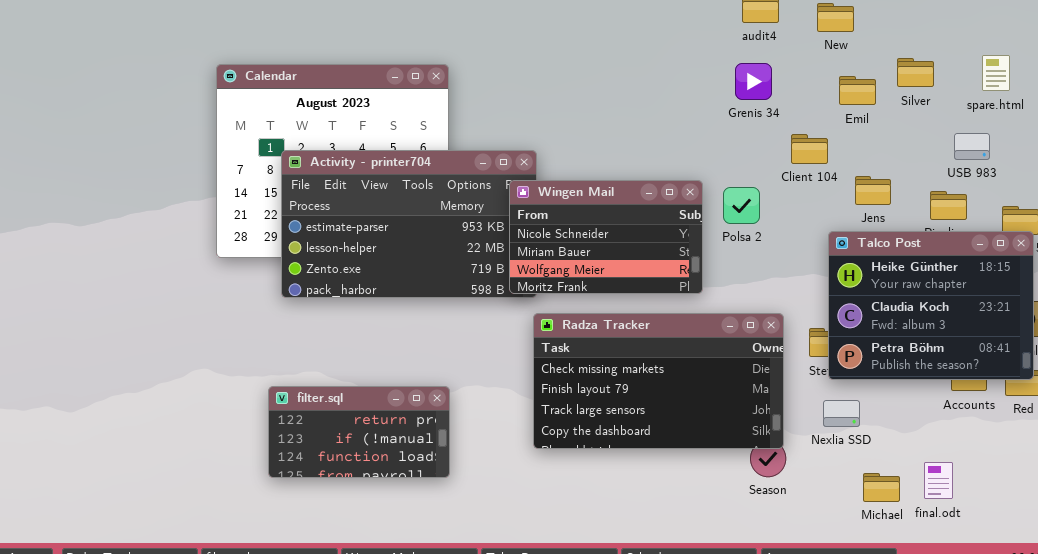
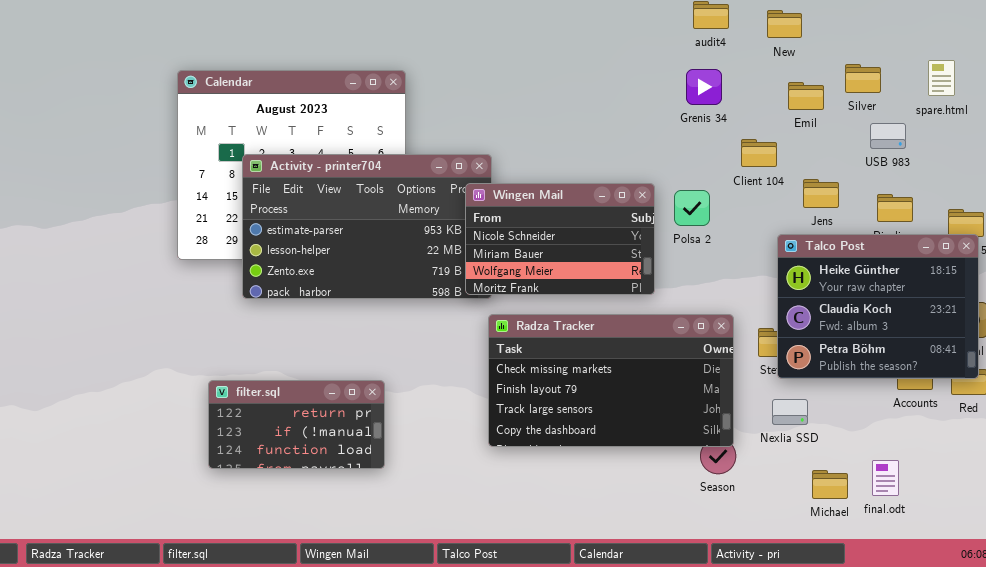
USB 983: [954,133,990,160] -> [870,123,906,149], moved
filter.sql: [268,386,450,478] -> [208,380,385,469], moved

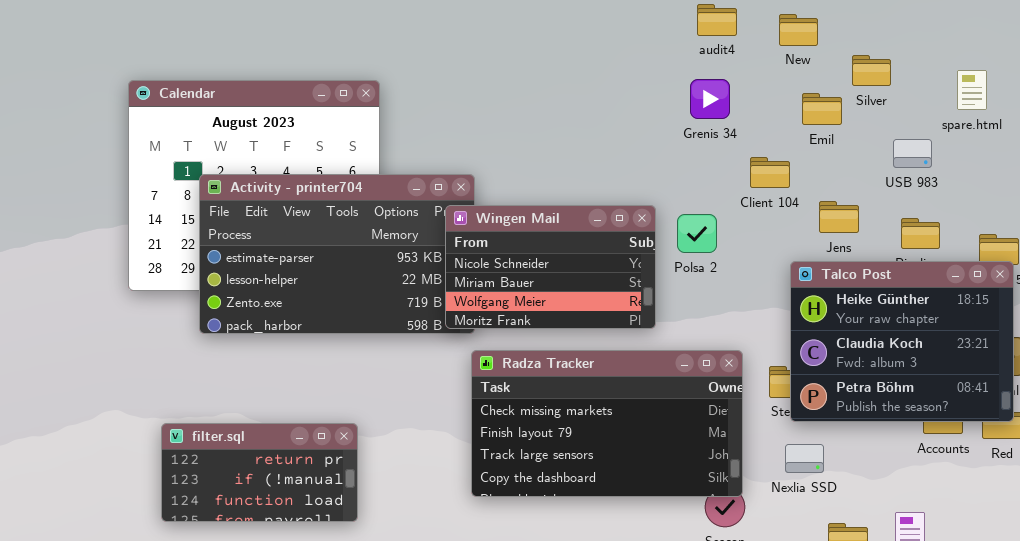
Silver: [845,64,881,93] -> [852,55,891,86], moved

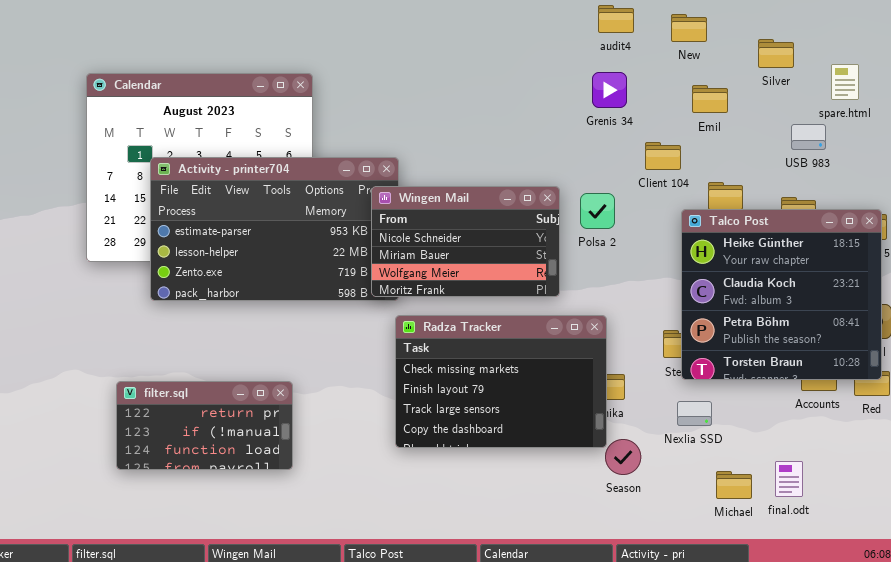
Silver: [852,55,891,86] -> [758,39,794,68], moved
USB 983: [893,139,932,168] -> [791,124,826,150], moved
Talco Post: [790,261,1014,422] -> [681,209,882,380], resized
Radza Tracker: [471,350,743,497] -> [395,315,607,448], resized

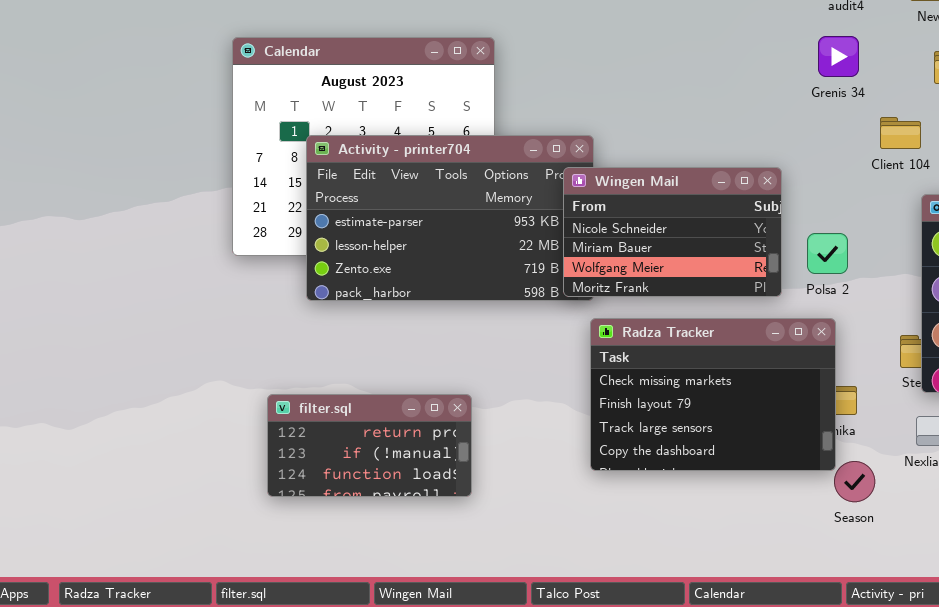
Polsa 2: [580,193,615,229] -> [807,233,848,274], moved

